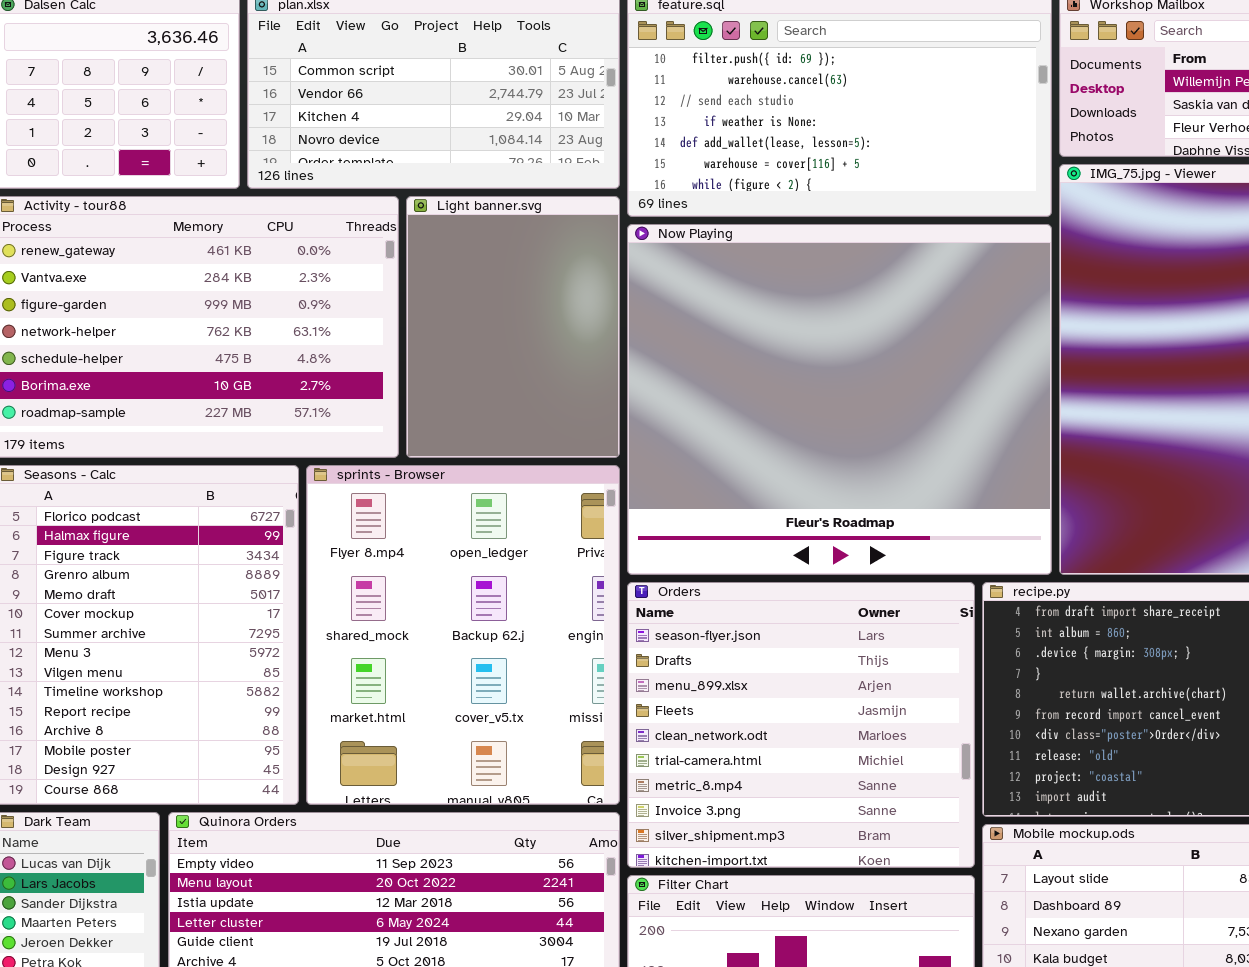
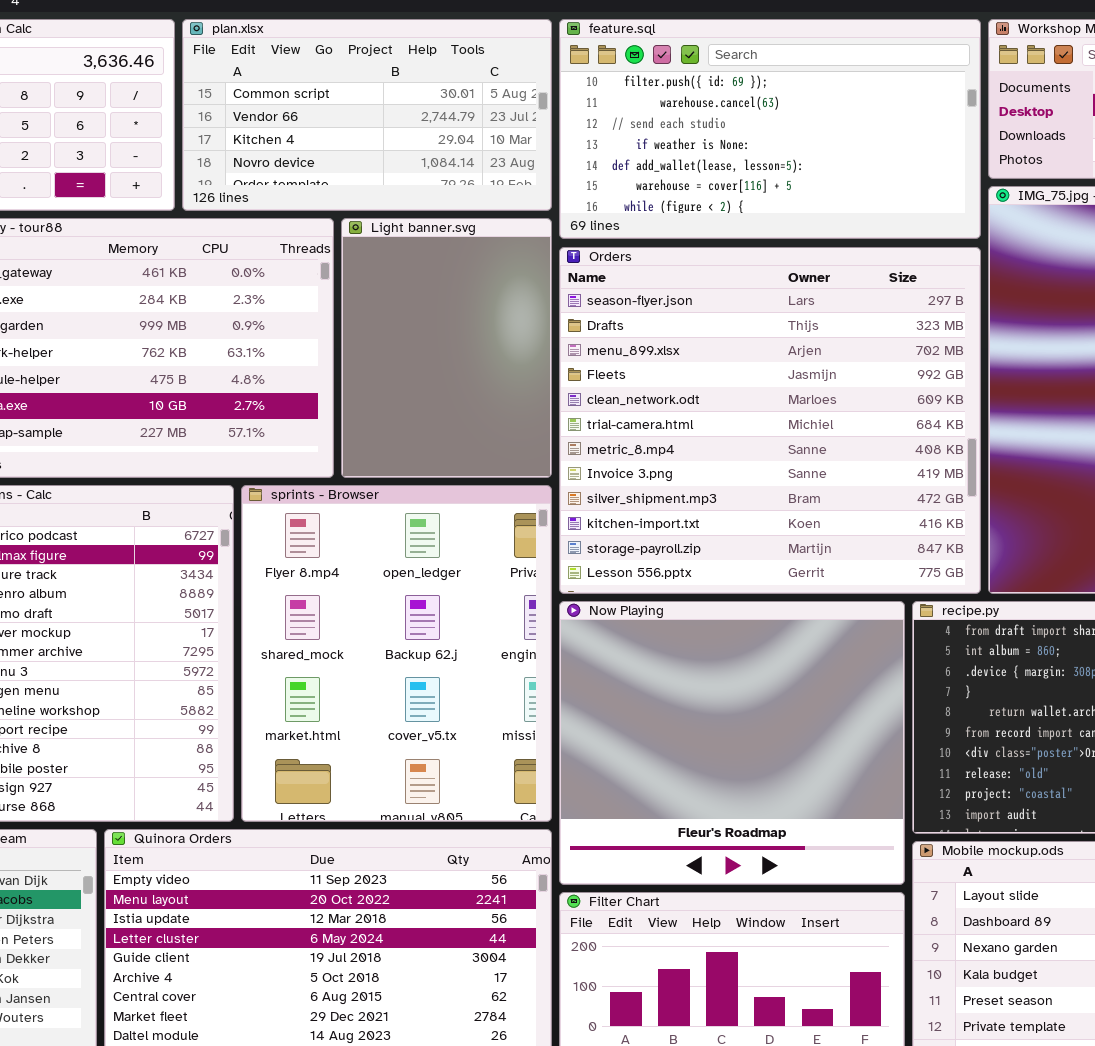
Now Playing: [627,224,1052,575] -> [559,601,905,885], moved, resized
Orders: [627,582,975,868] -> [559,247,981,594], moved, resized

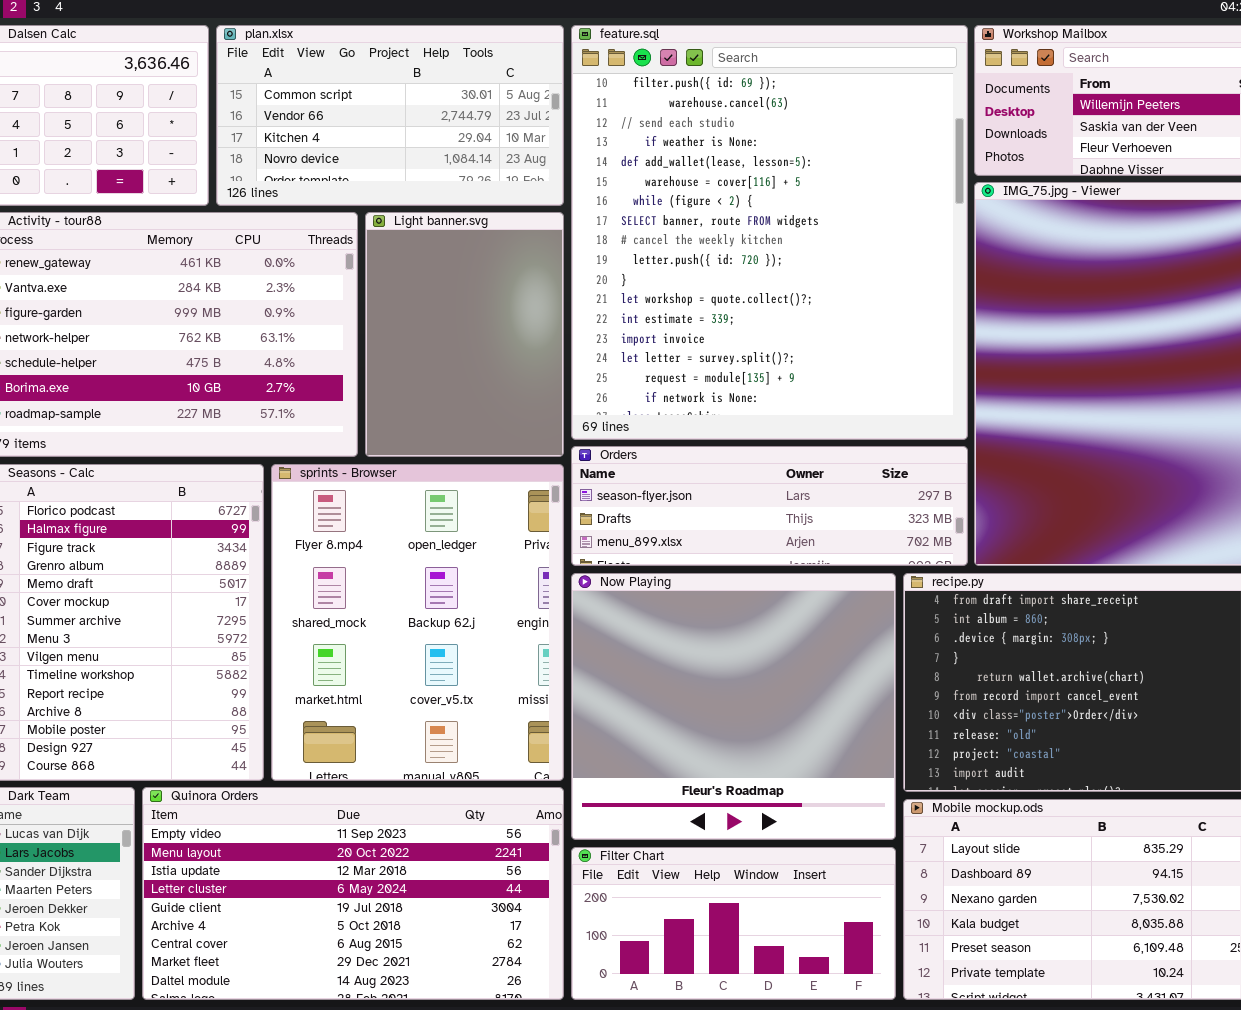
feature.sql: [559,19,981,239] -> [571,25,968,440], resized
Orders: [559,247,981,594] -> [571,446,968,566], resized

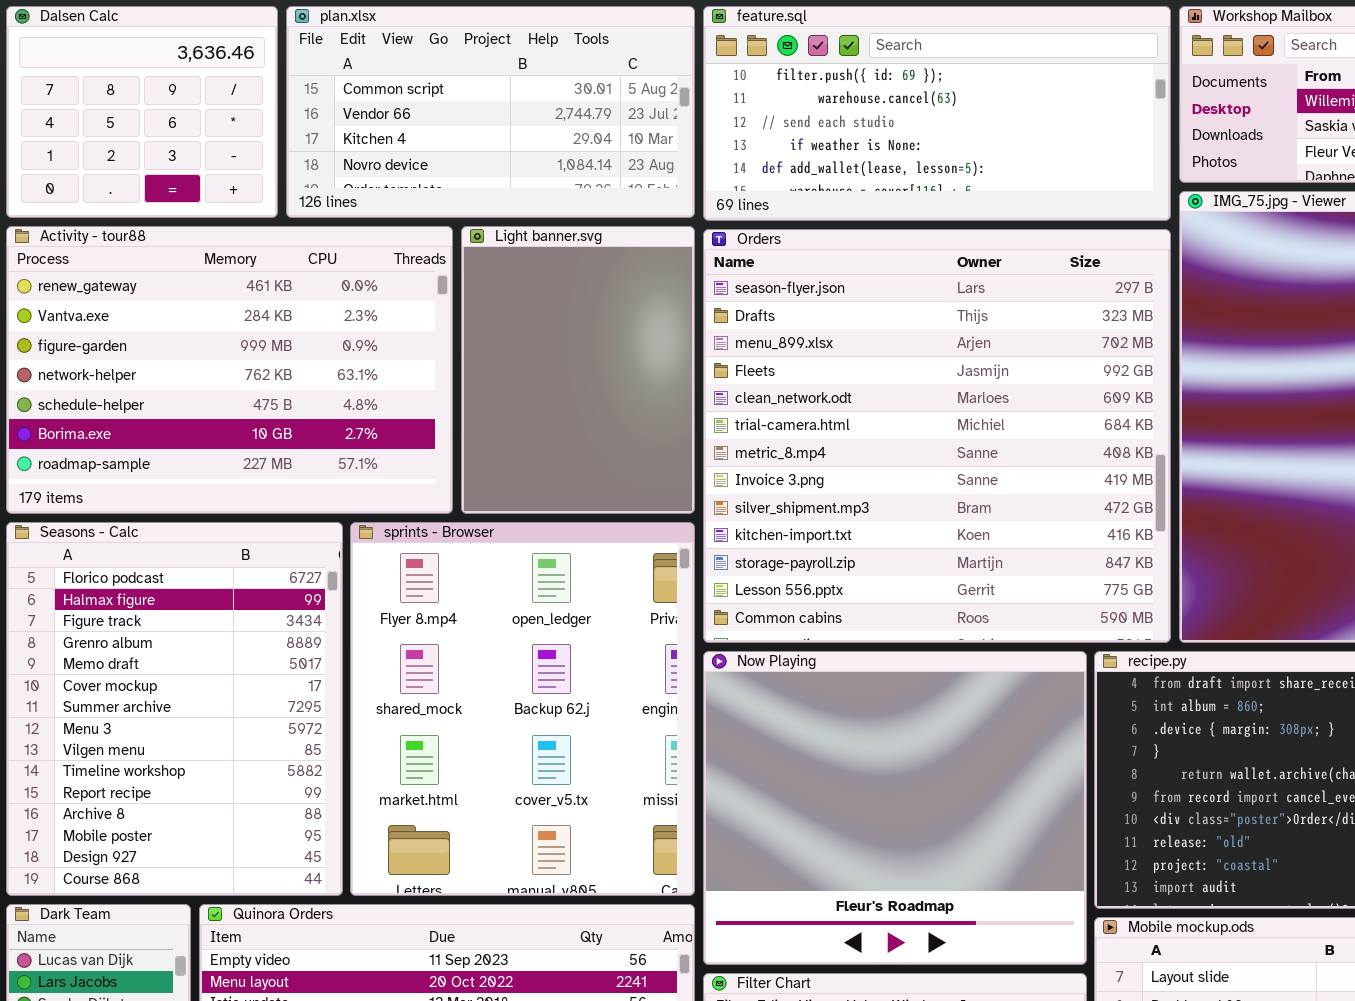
feature.sql: [571,25,968,440] -> [703,6,1171,221], resized
Orders: [571,446,968,566] -> [703,229,1171,643], resized

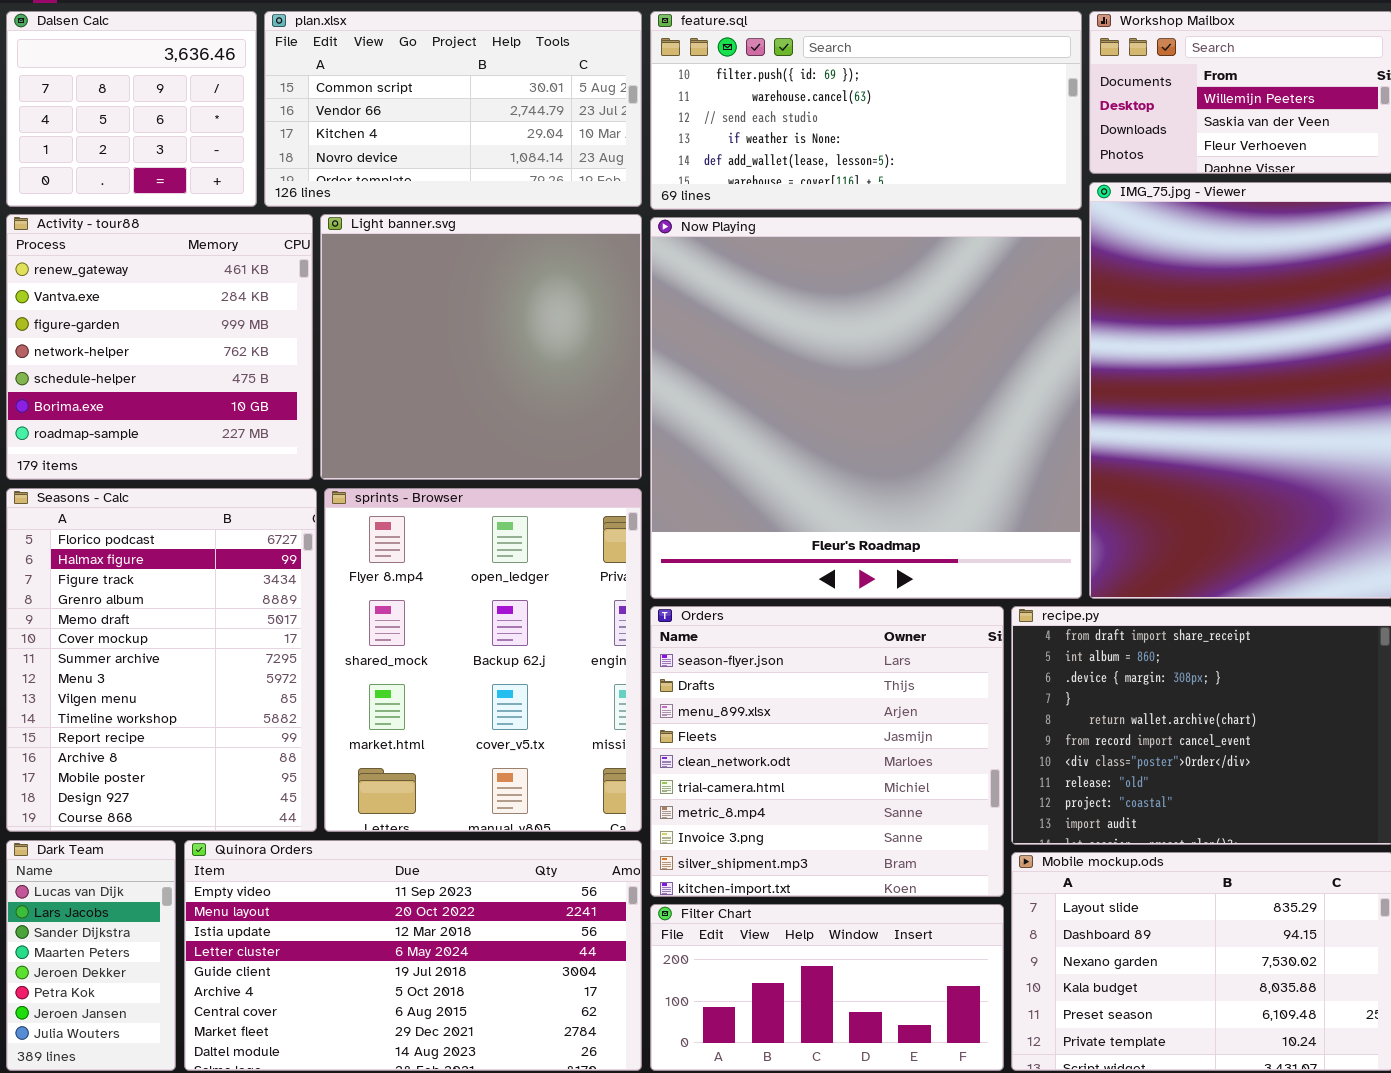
Activity - tour88: [6,226,453,514] -> [6,214,313,480], resized
Light banner.svg: [461,226,695,514] -> [320,214,642,480], resized
Orders: [703,229,1171,643] -> [650,606,1004,897], moved, resized
Now Playing: [703,651,1087,965] -> [650,217,1082,599], moved, resized

